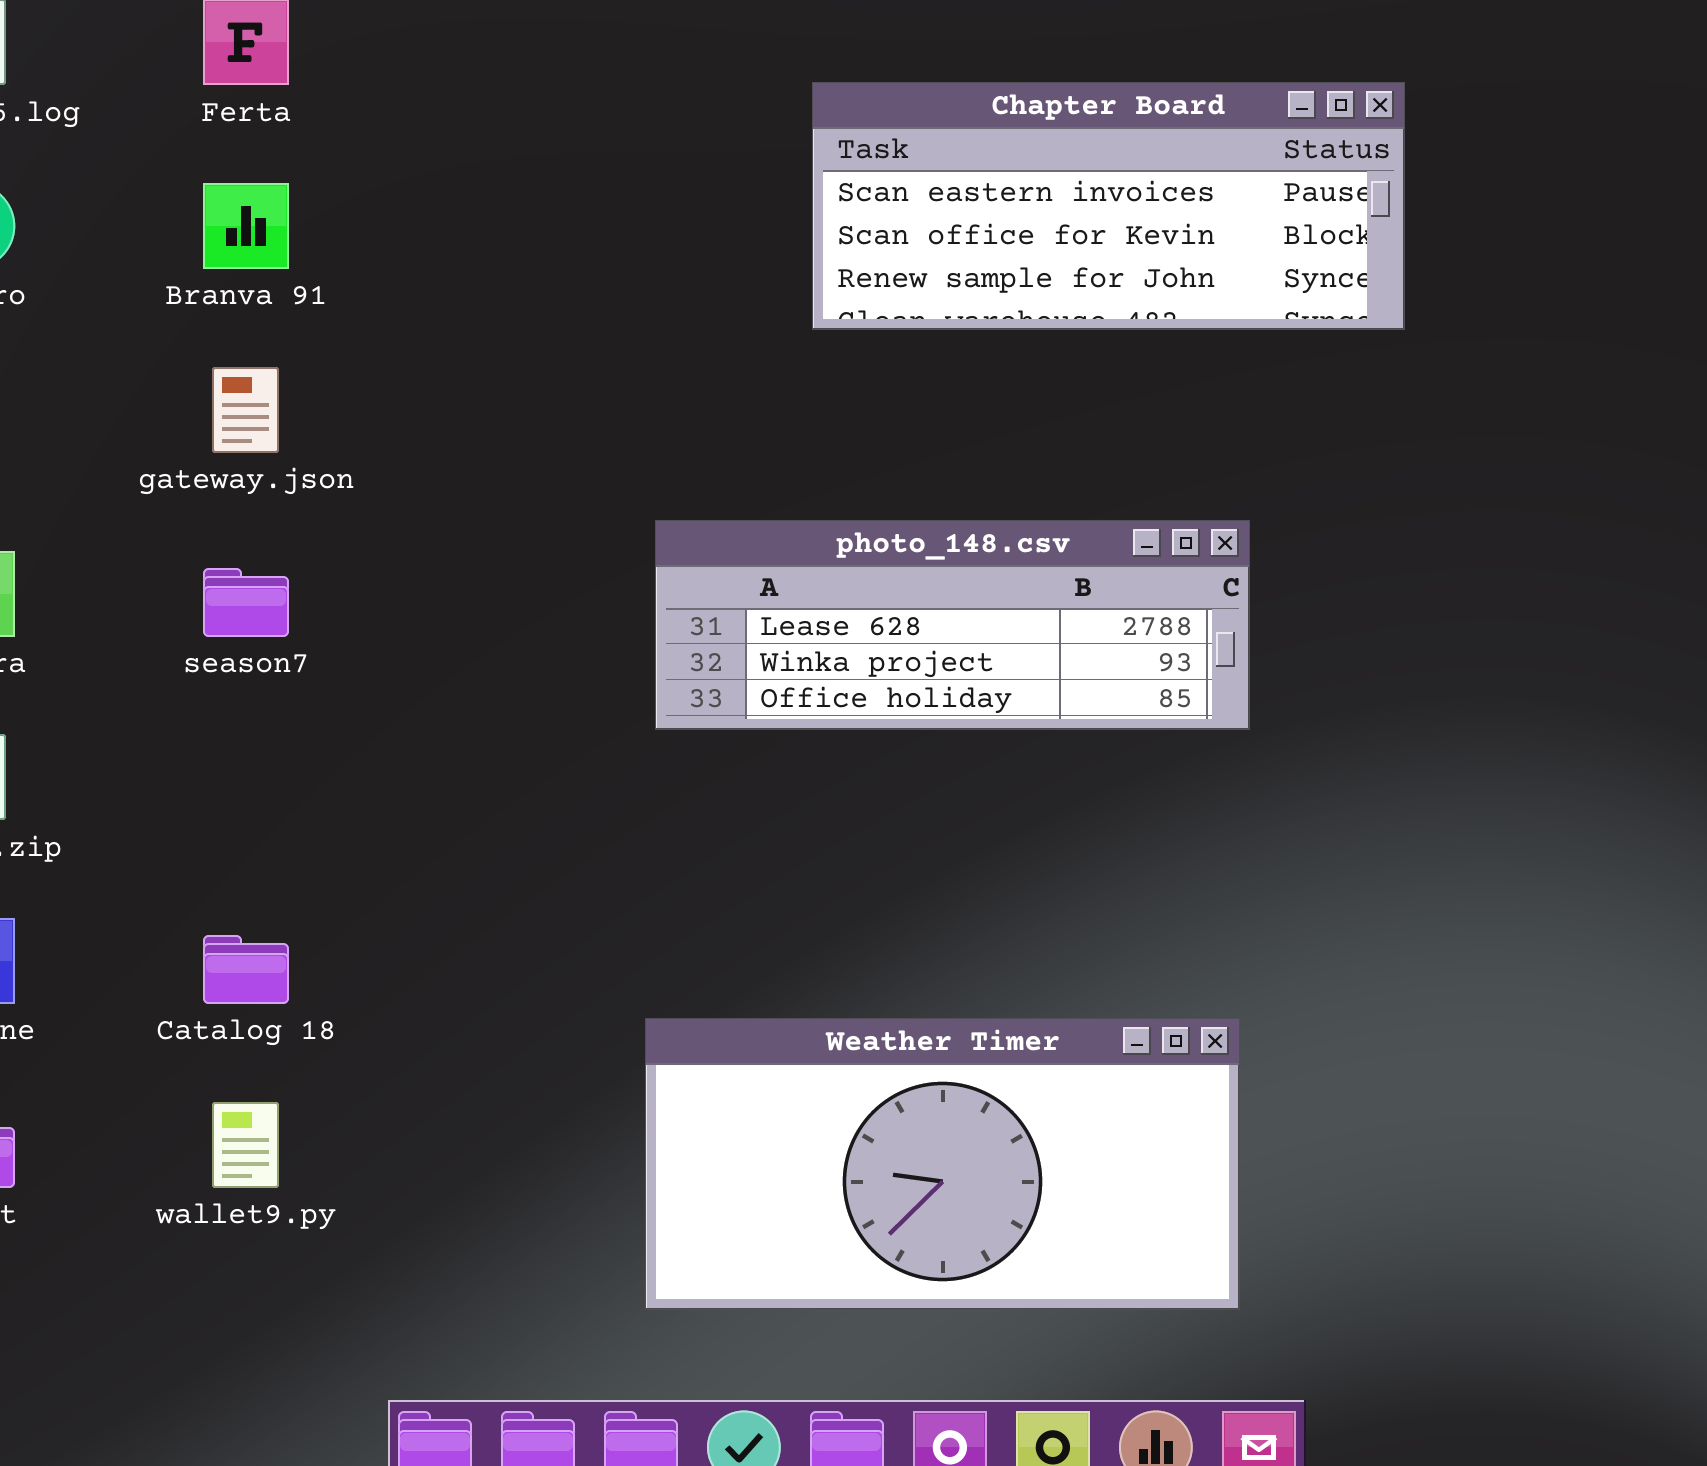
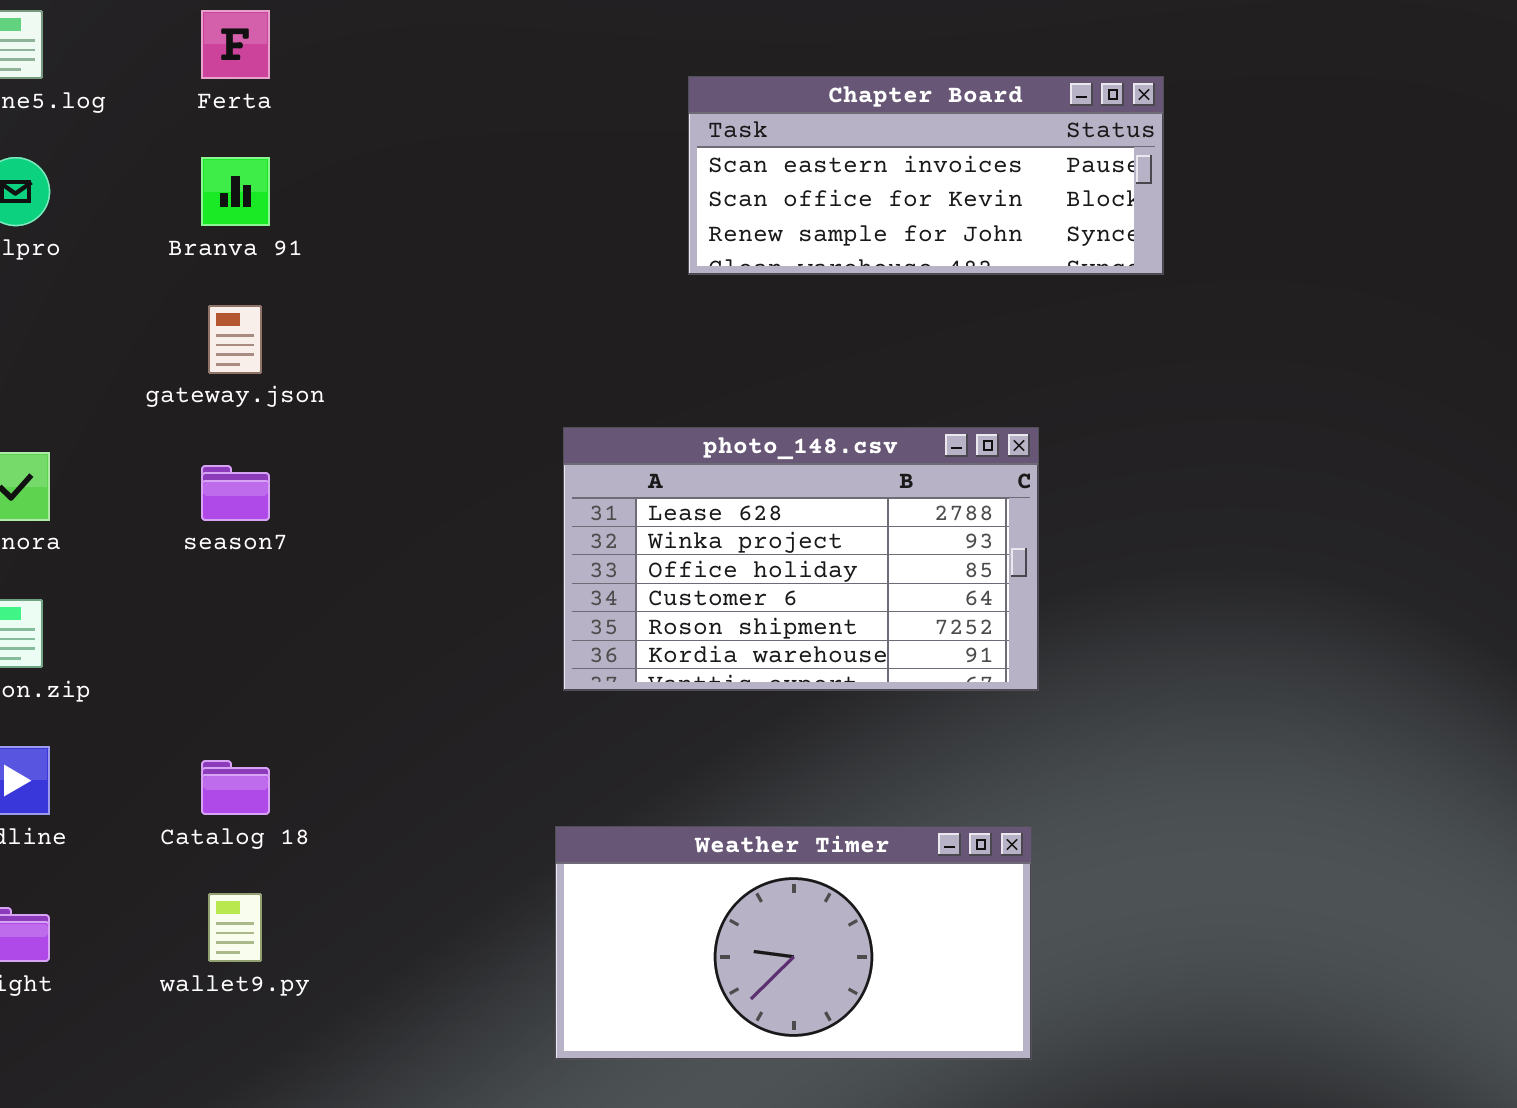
photo_148.csv: [655,520,1250,730] -> [563,427,1039,691], resized

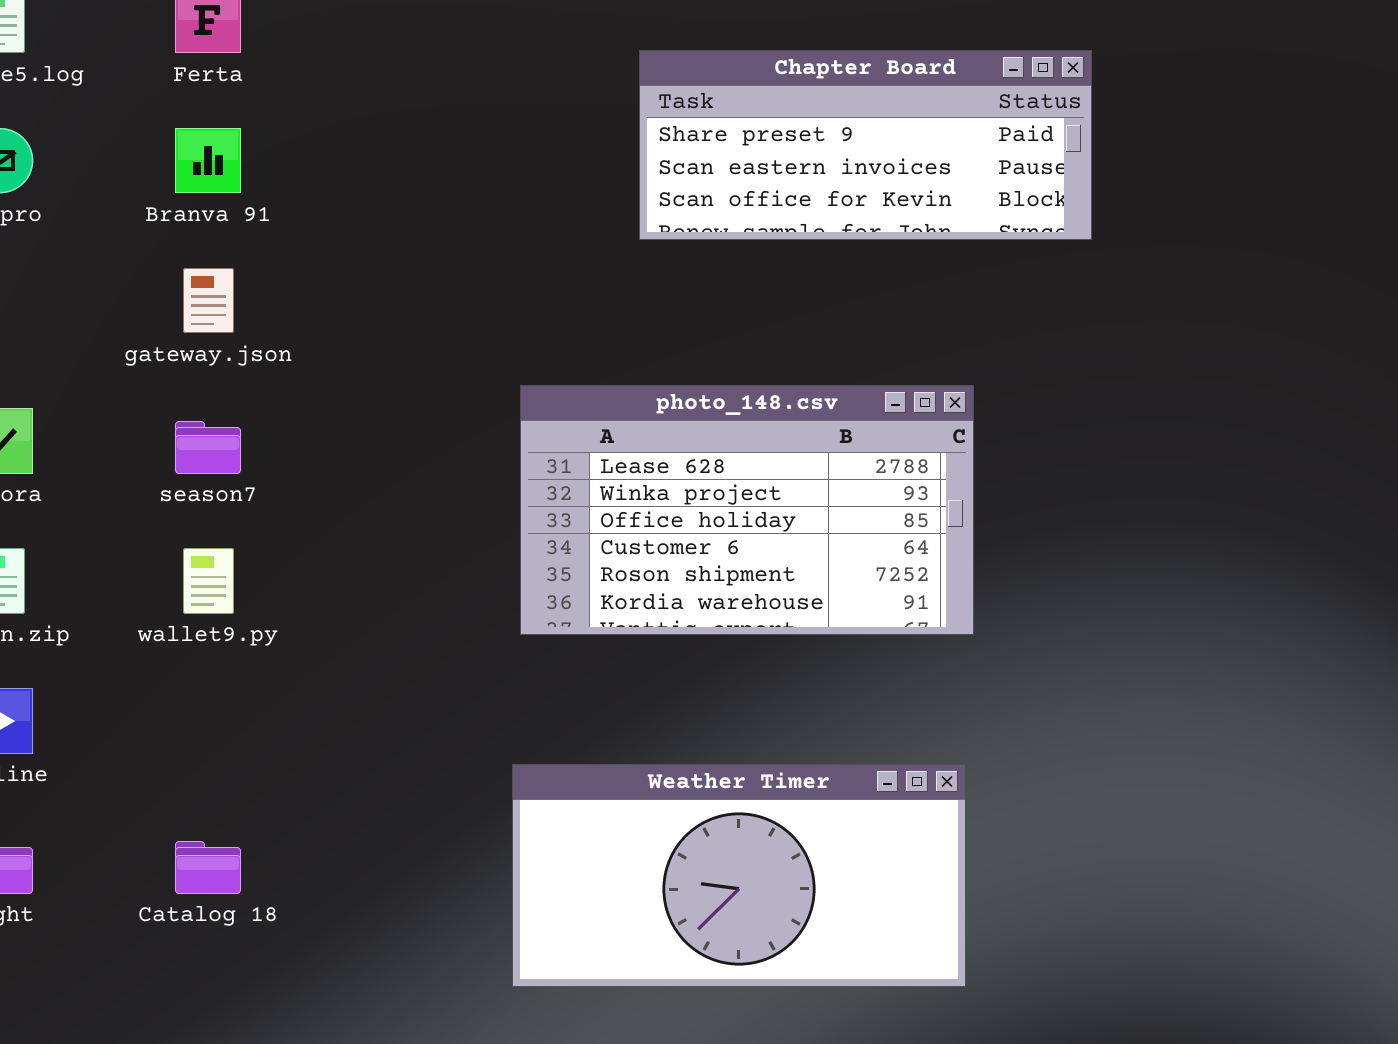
Chapter Board: [688,76,1164,275] -> [639,50,1092,240], scrolled up 1 row
Catalog 18: [201,760,270,815] -> [175,841,241,894], moved
wallet9.py: [208,893,262,962] -> [183,548,234,614], moved

